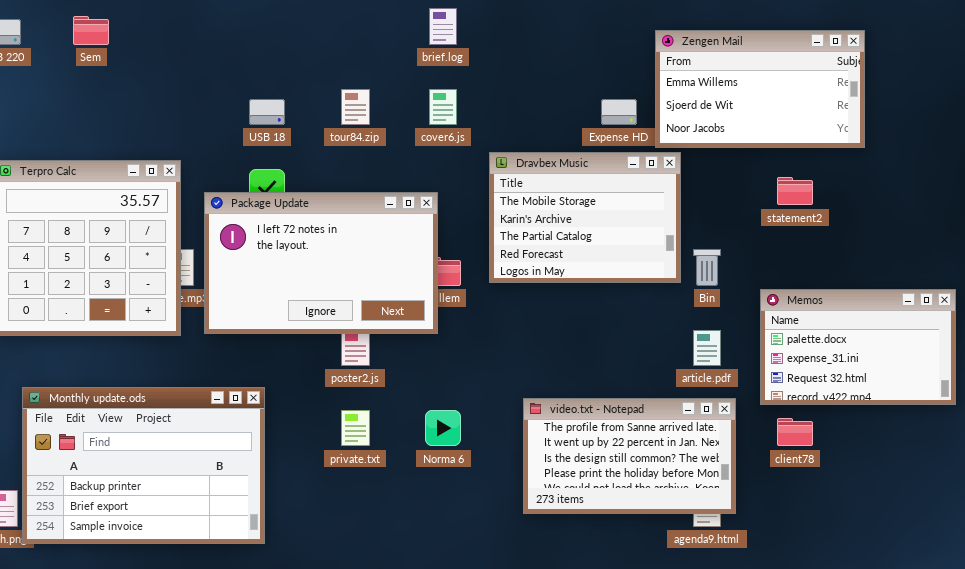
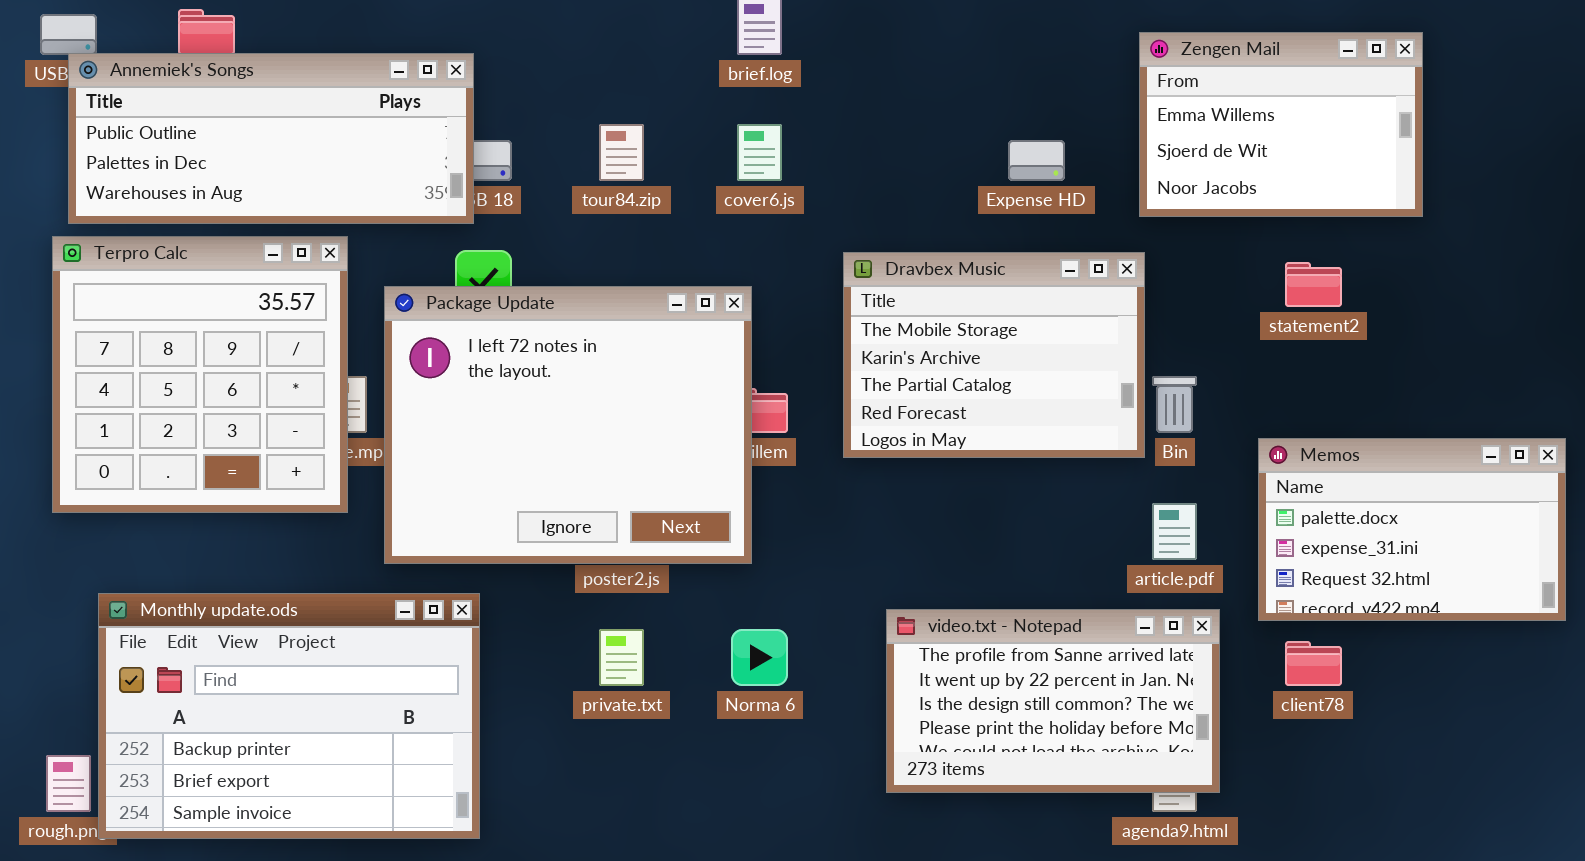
Zengen Mail: [655,30,865,148] -> [1139,32,1423,217], resized
Annemiek's Songs: none -> [68,53,474,224], opened
Dravbex Music: [489,152,681,283] -> [843,252,1145,458], moved
Package Update: [204,192,438,334] -> [384,286,752,564], resized

